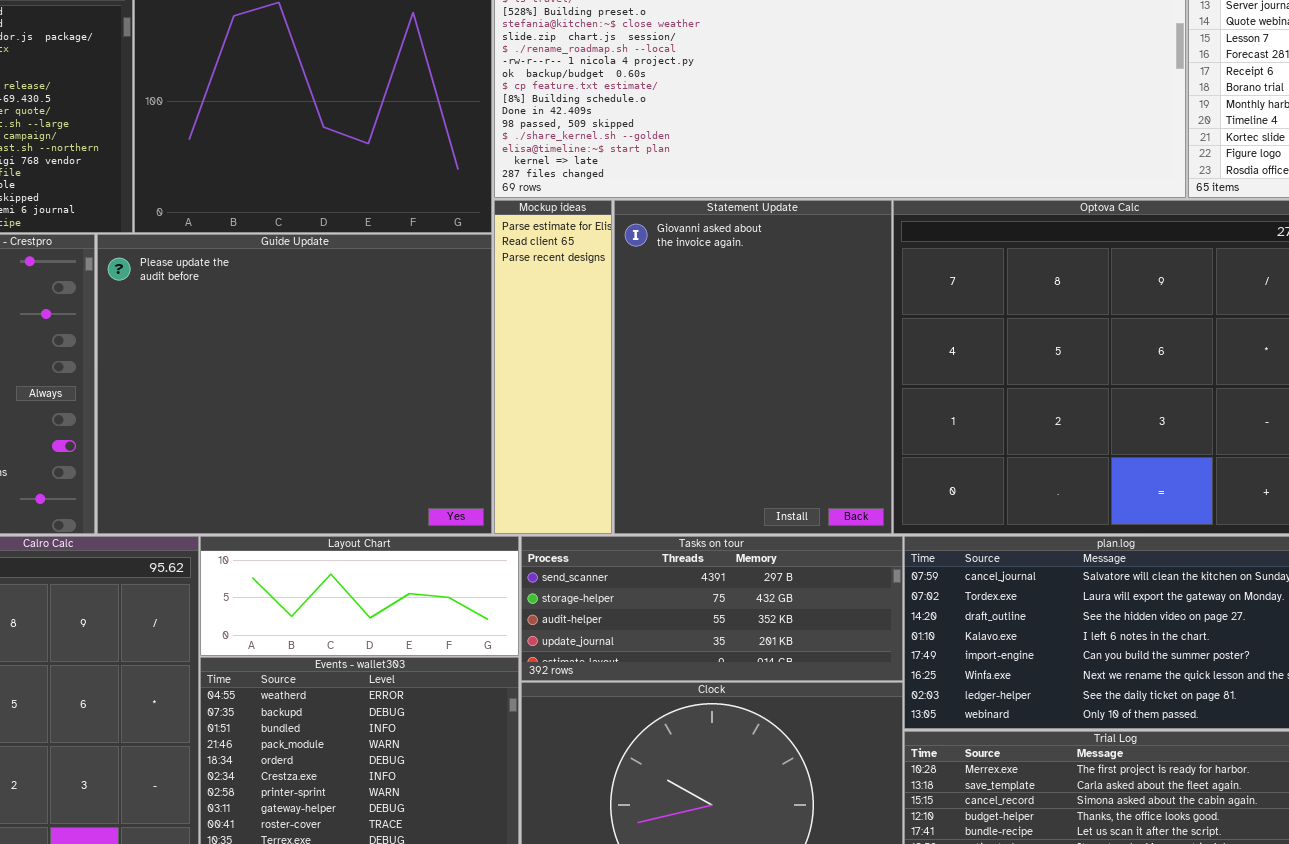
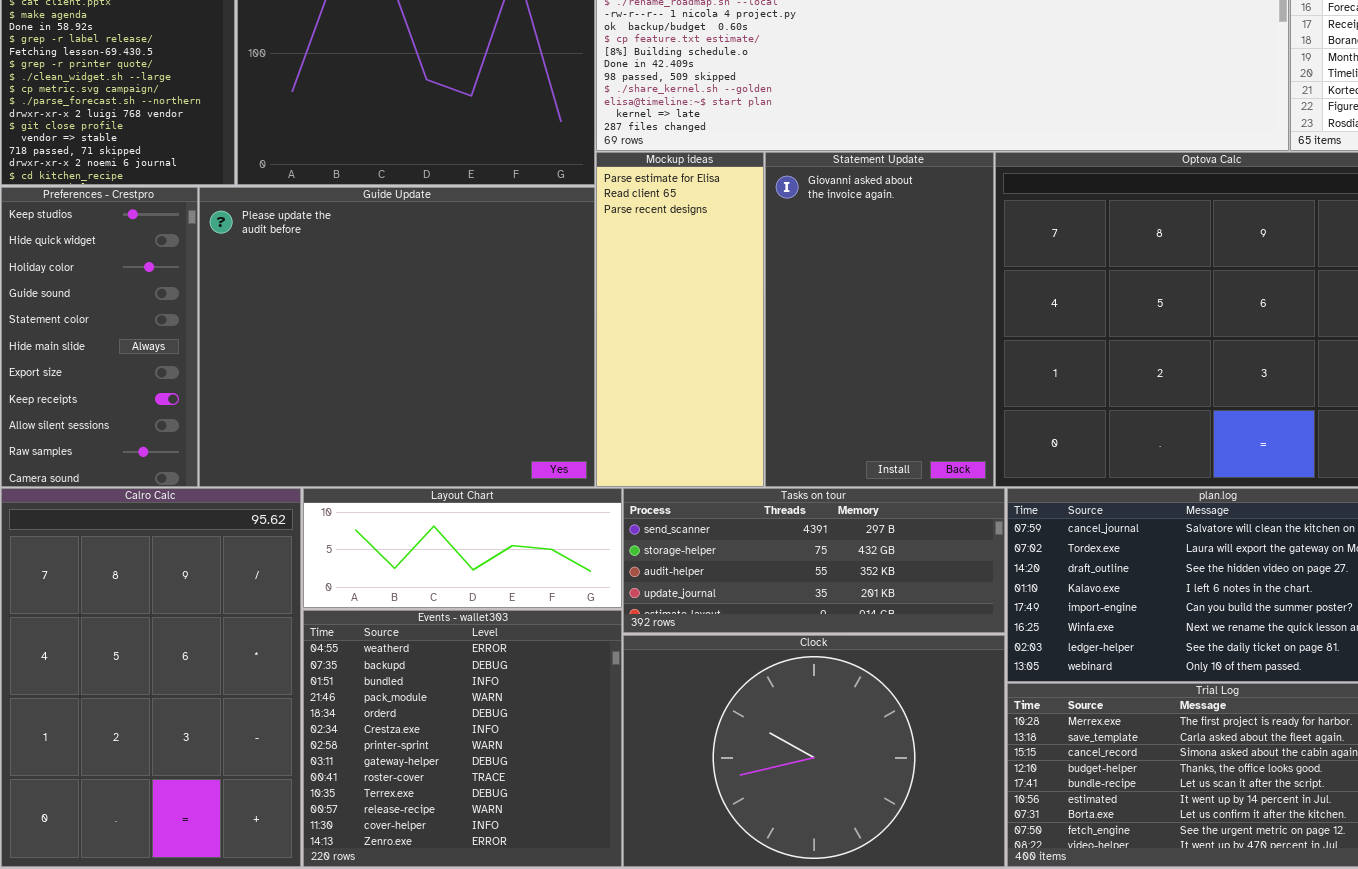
Mockup ideas: [494,200,612,534] -> [596,152,764,487], resized
Statement Update: [614,200,892,534] -> [765,152,994,487], resized

